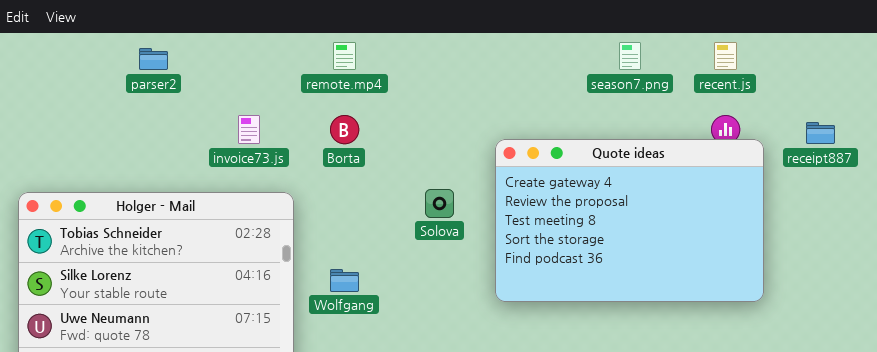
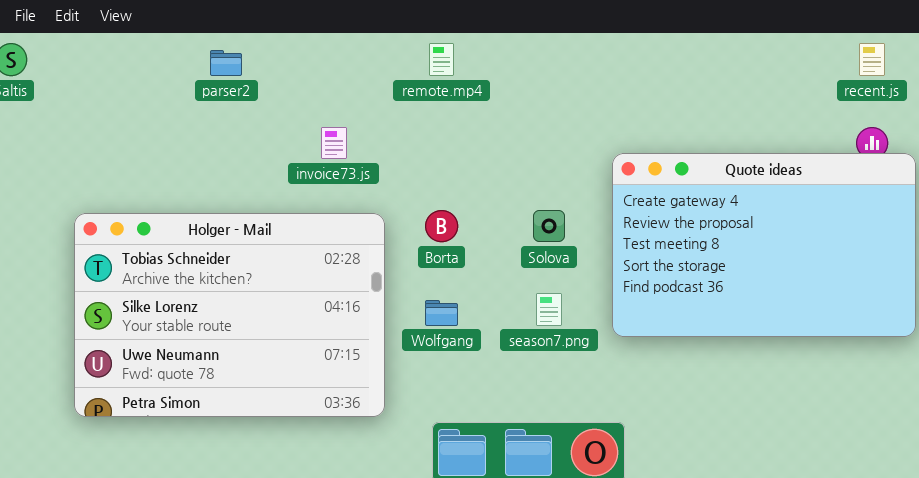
season7.png: [619,42,641,70] -> [536,293,562,326], moved
Borta: [330,115,359,144] -> [425,210,458,242], moved

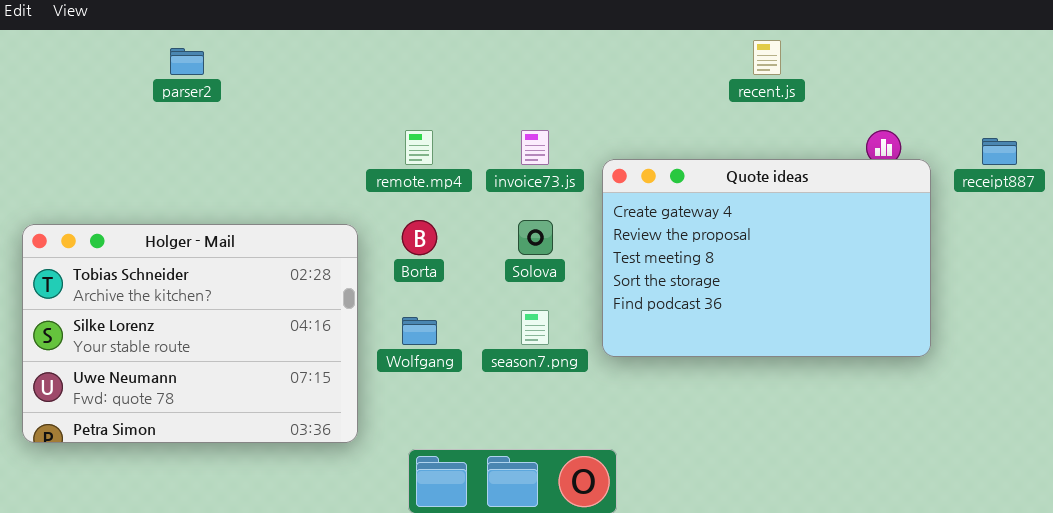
remote.mp4: [429,43,454,76] -> [405,130,433,165], moved
recent.js: [859,43,885,76] -> [753,40,781,75], moved
invoice73.js: [321,127,347,159] -> [521,130,549,165], moved

